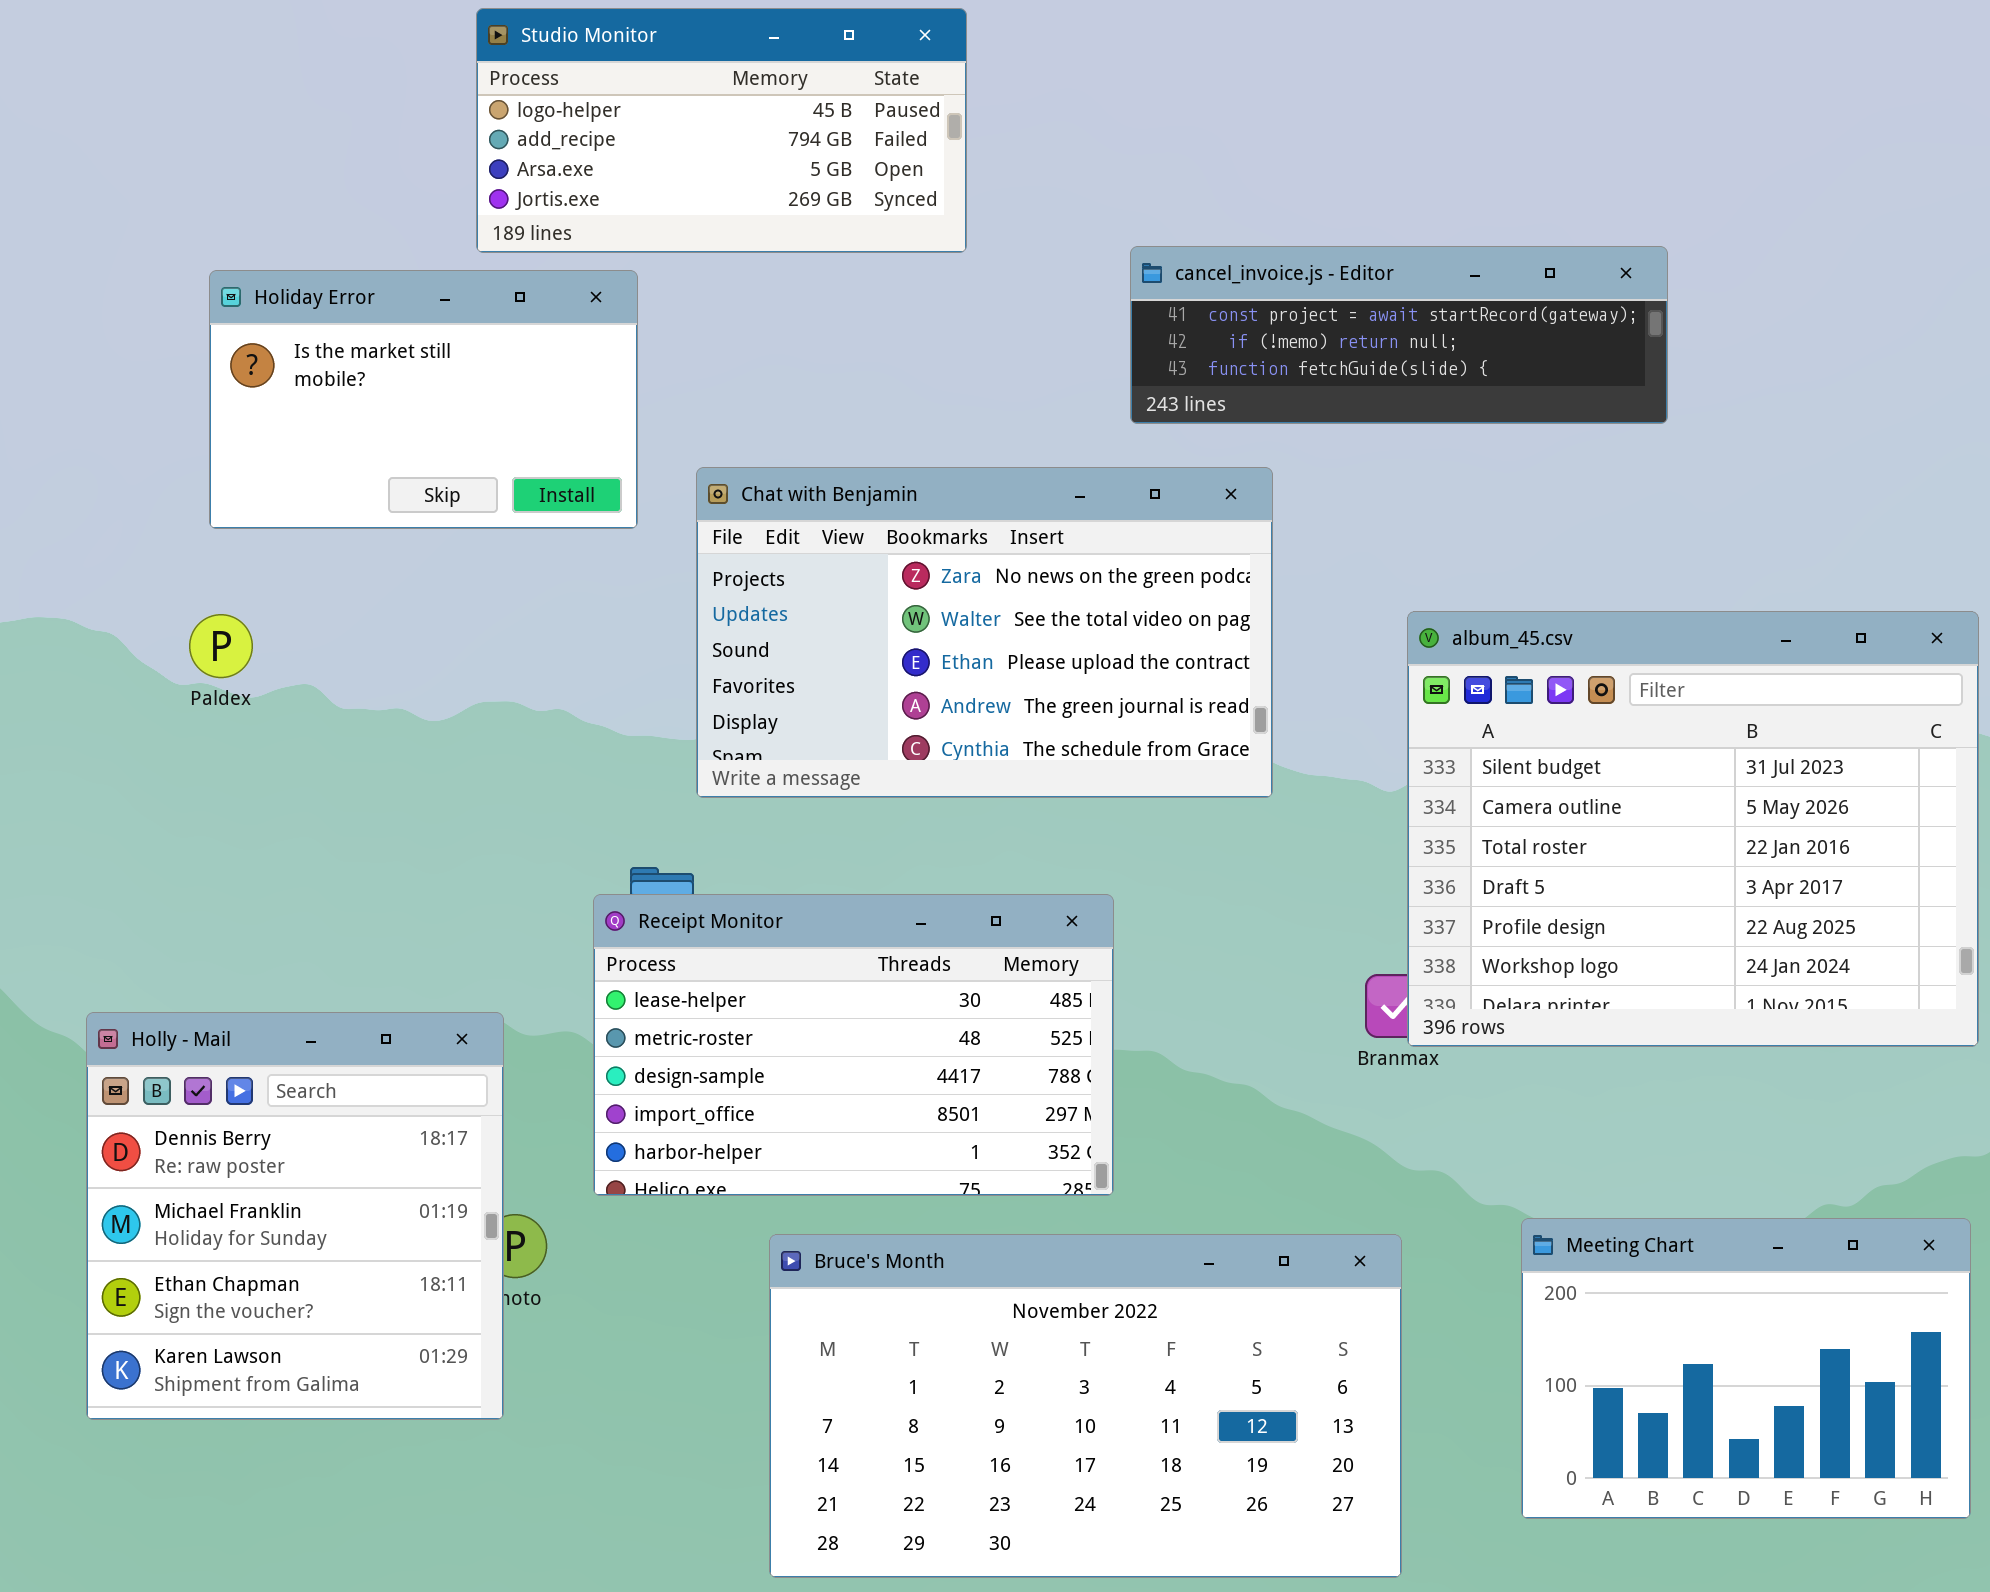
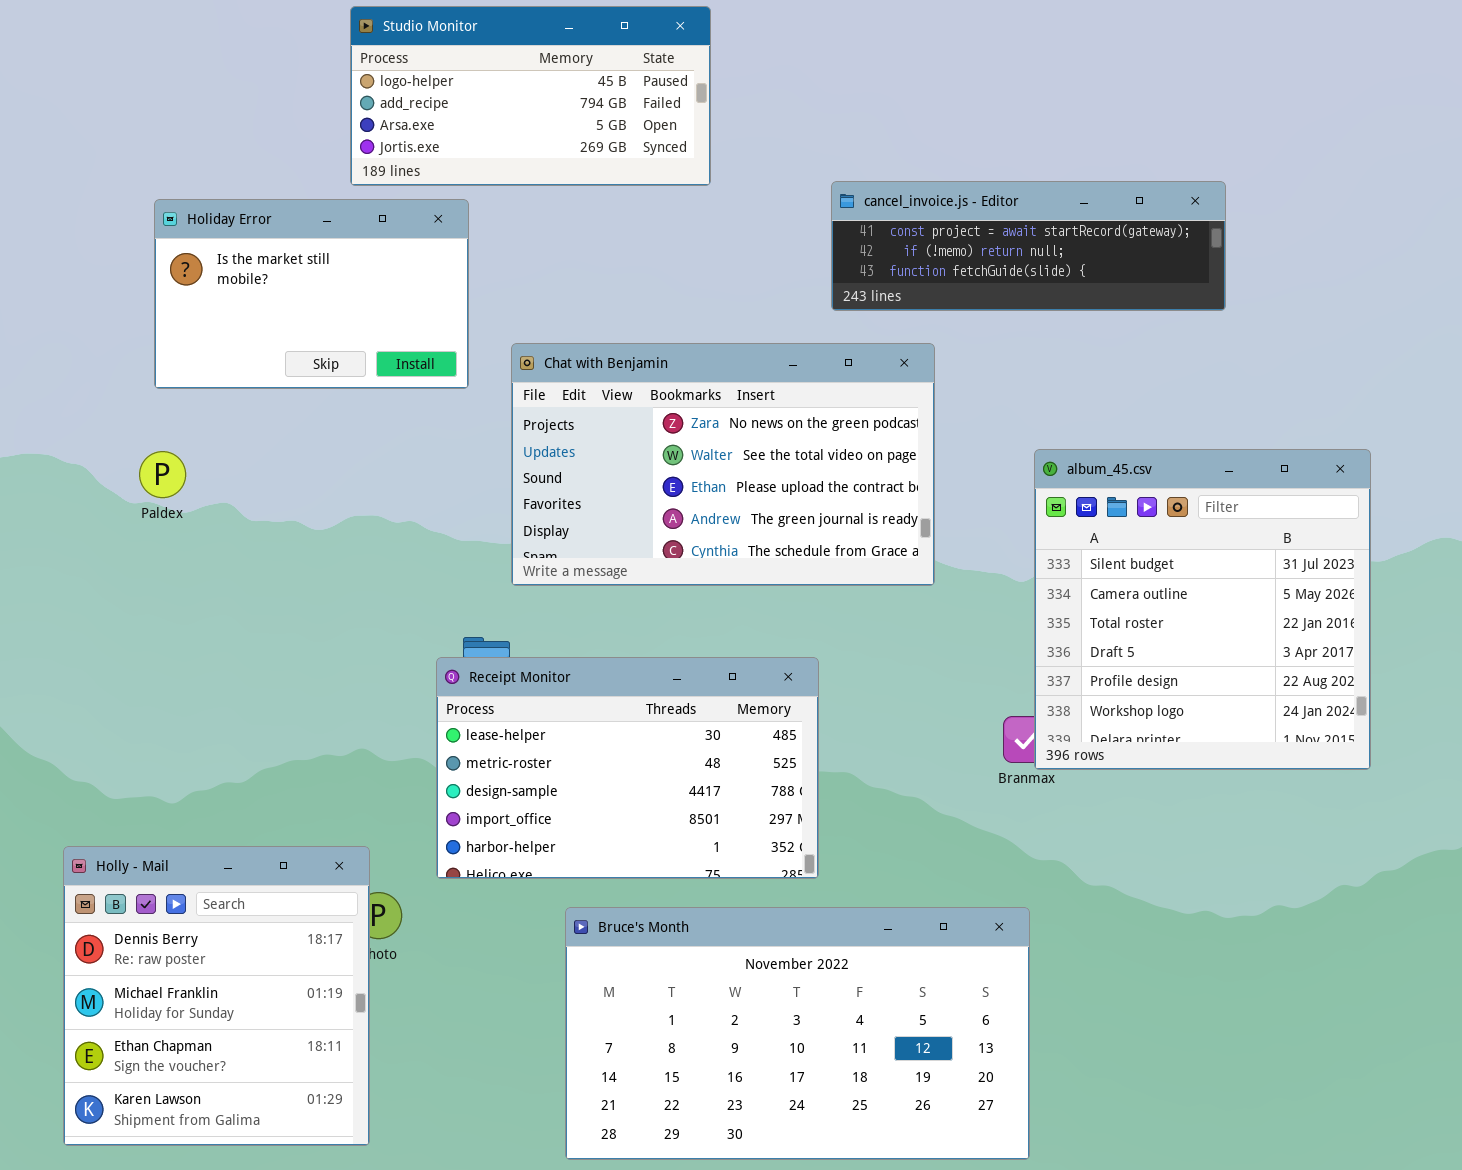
album_45.csv: [1407,611,1979,1047] -> [1034,449,1371,770], resized
Holly - Mail: [86,1012,504,1420] -> [63,846,370,1146], moved
Meeting Chart: [1521,1218,1971,1519] -> none, closed

